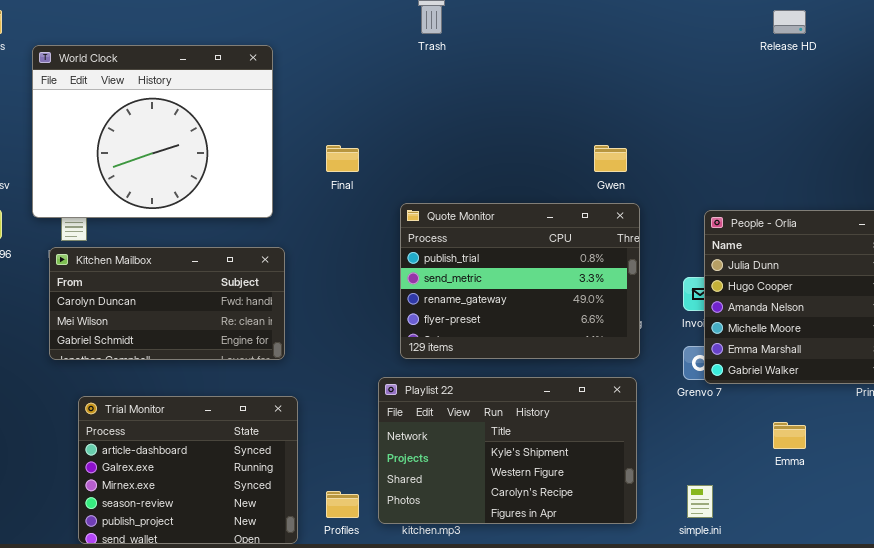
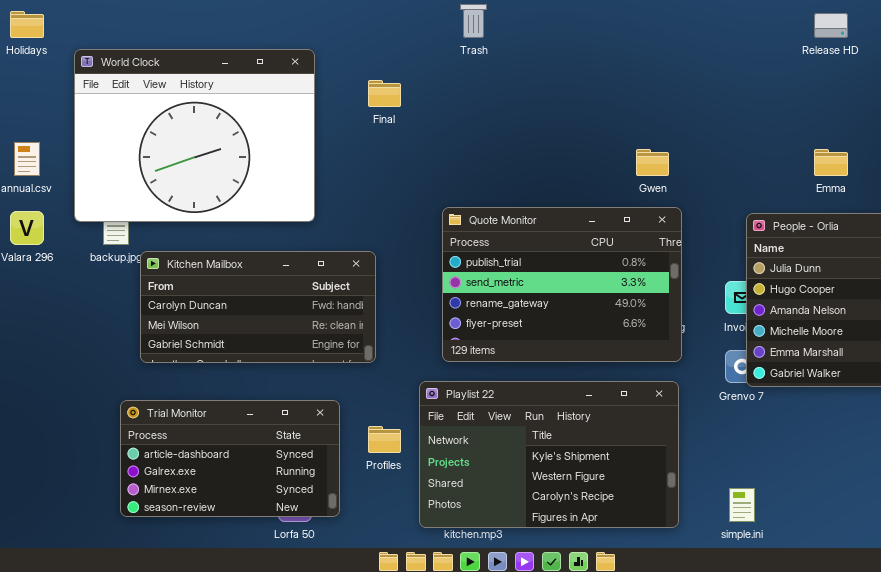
Final: [326,145,359,172] -> [368,80,401,107], moved
Kitchen Mailbox: [49,247,285,360] -> [140,251,376,363], moved
Trial Monitor: [78,396,298,544] -> [120,400,340,517], resized
Emma: [773,422,806,449] -> [814,149,848,176], moved
Profiles: [326,491,359,518] -> [368,426,401,453], moved

